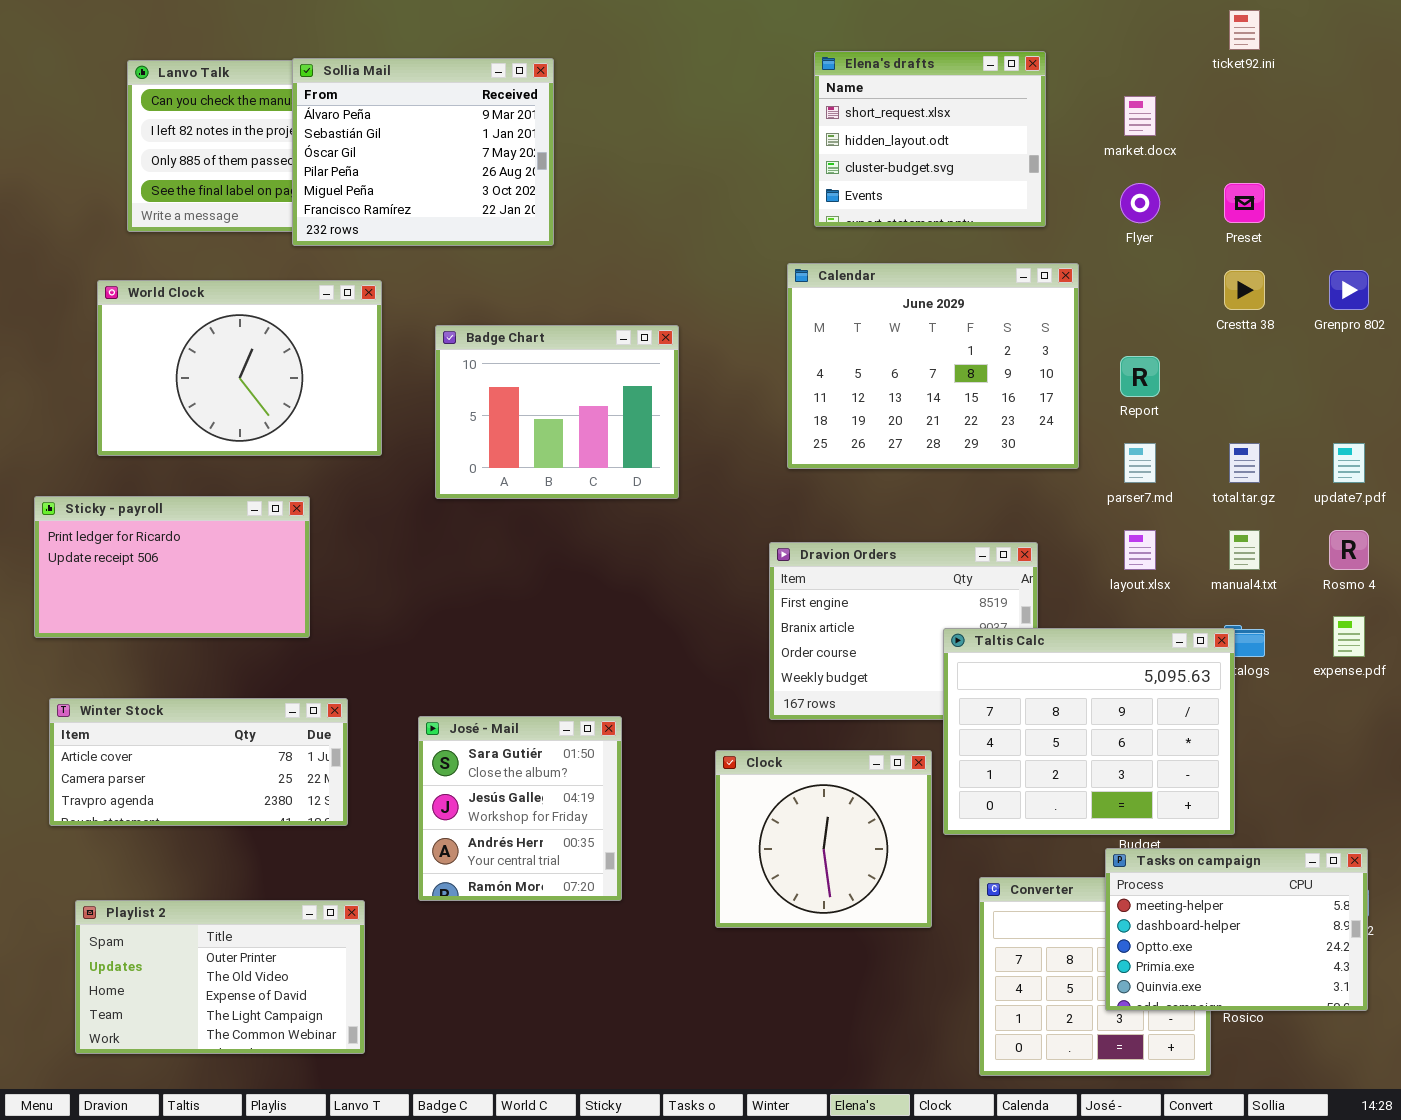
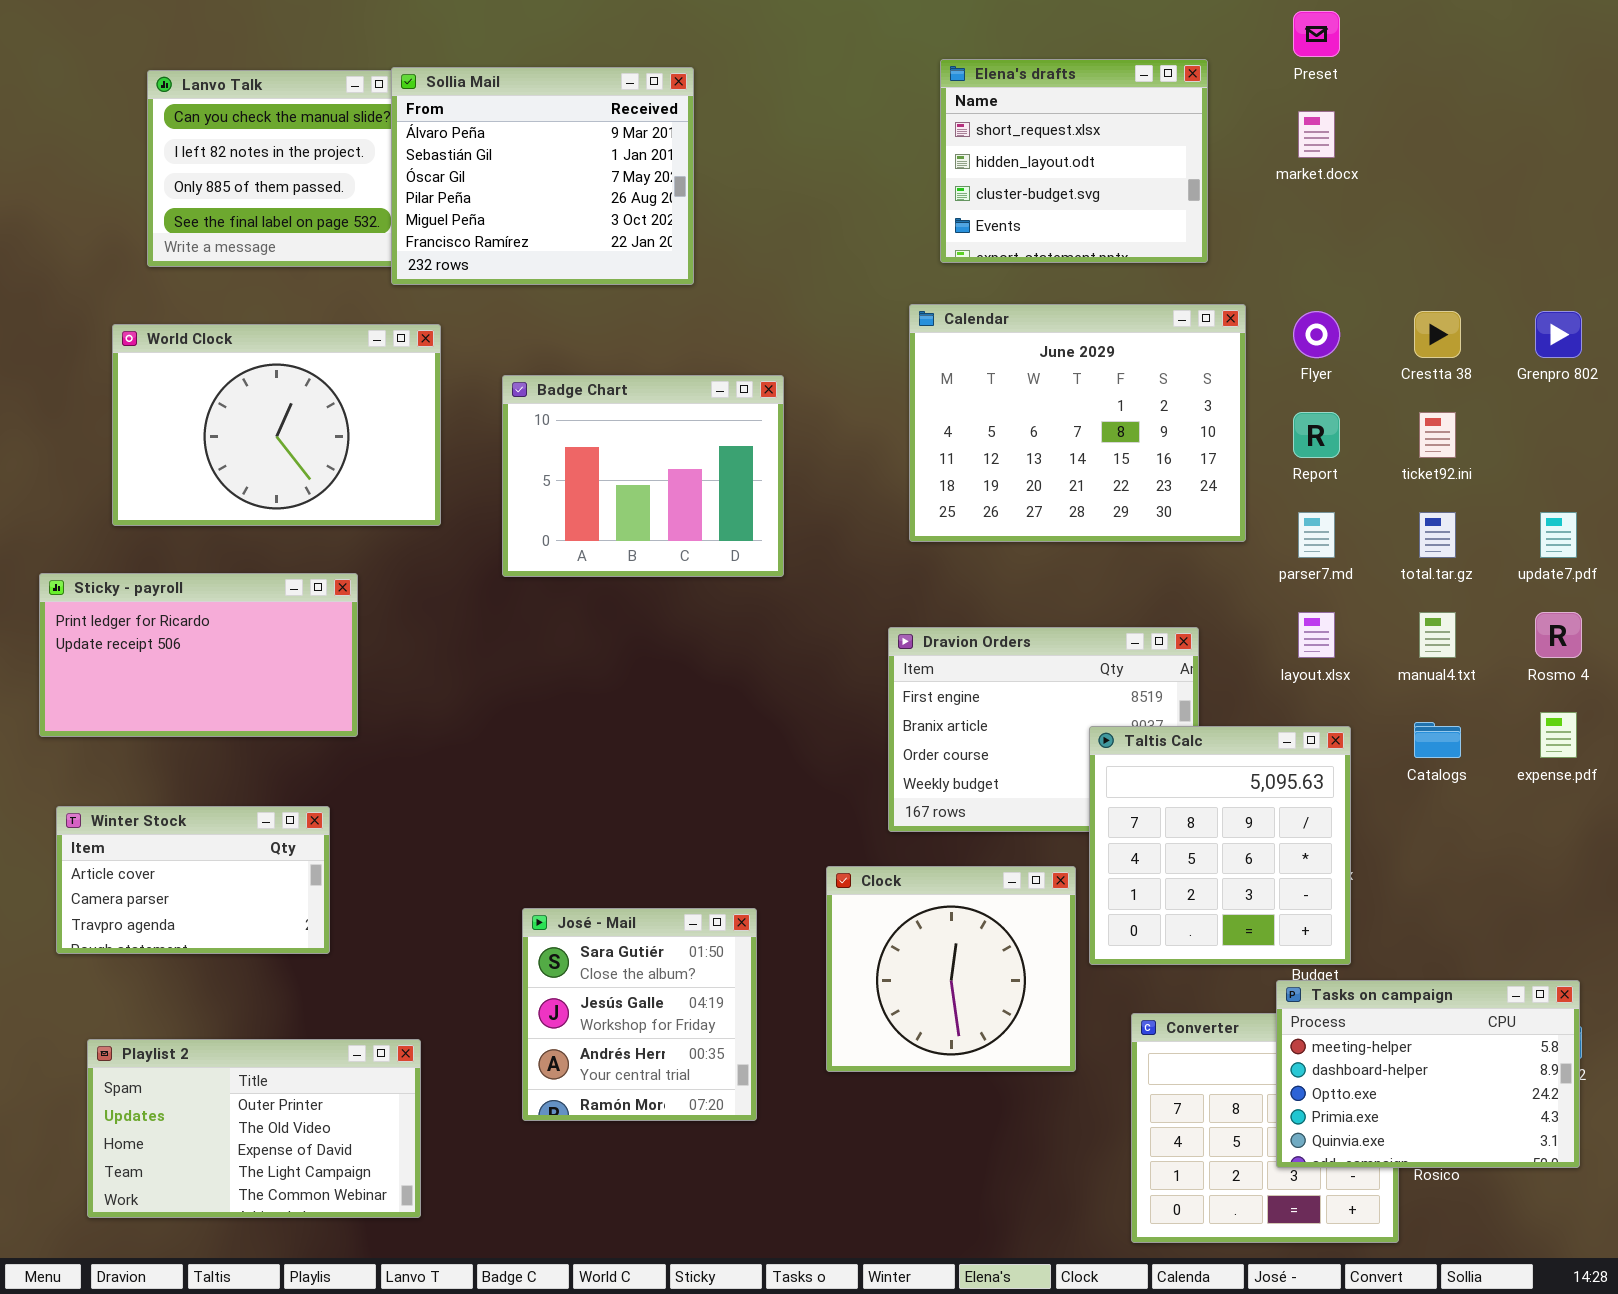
ticket92.ini: [1229,10,1260,50] -> [1419,412,1456,458], moved
Sollia Mail: [292,58,554,246] -> [391,67,694,285], moved
Flyer: [1120,183,1160,223] -> [1293,311,1340,358], moved
Preset: [1224,183,1265,223] -> [1293,11,1340,57], moved
Taltis Calc: [943,628,1235,835] -> [1089,726,1351,965], resized
Winter Stock: [49,698,348,826] -> [56,806,330,954], resized
José - Mail: [418,716,622,901] -> [522,908,757,1121], moved

